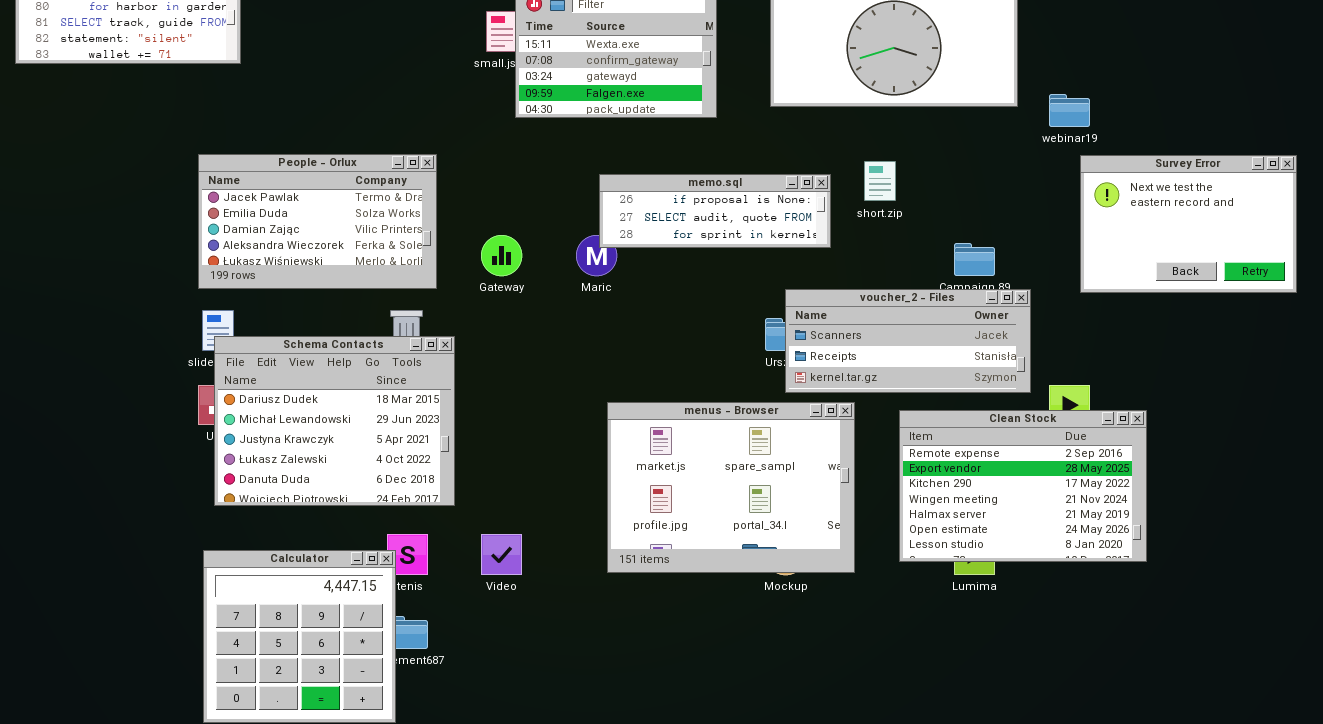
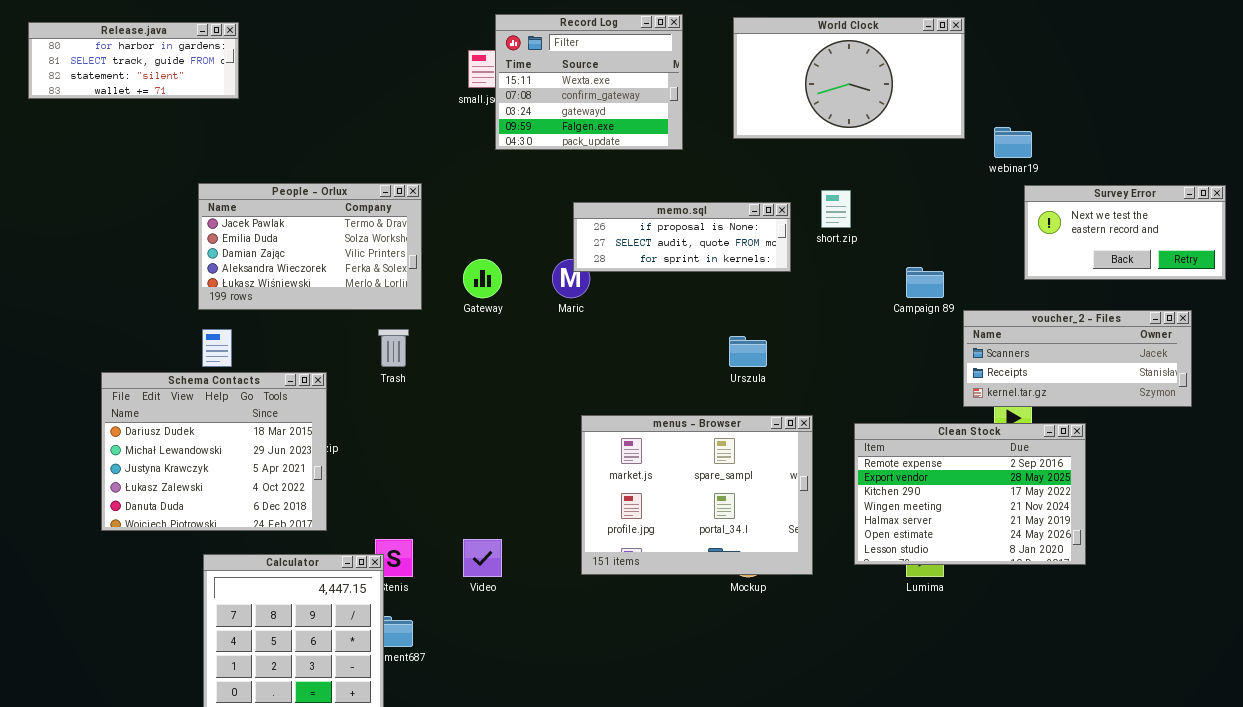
Survey Error: [1080,155,1297,293] -> [1024,185,1226,280], resized
voucher_2 - Files: [785,289,1031,393] -> [963,310,1192,407], moved
Schema Contacts: [214,336,455,506] -> [101,372,327,531], moved

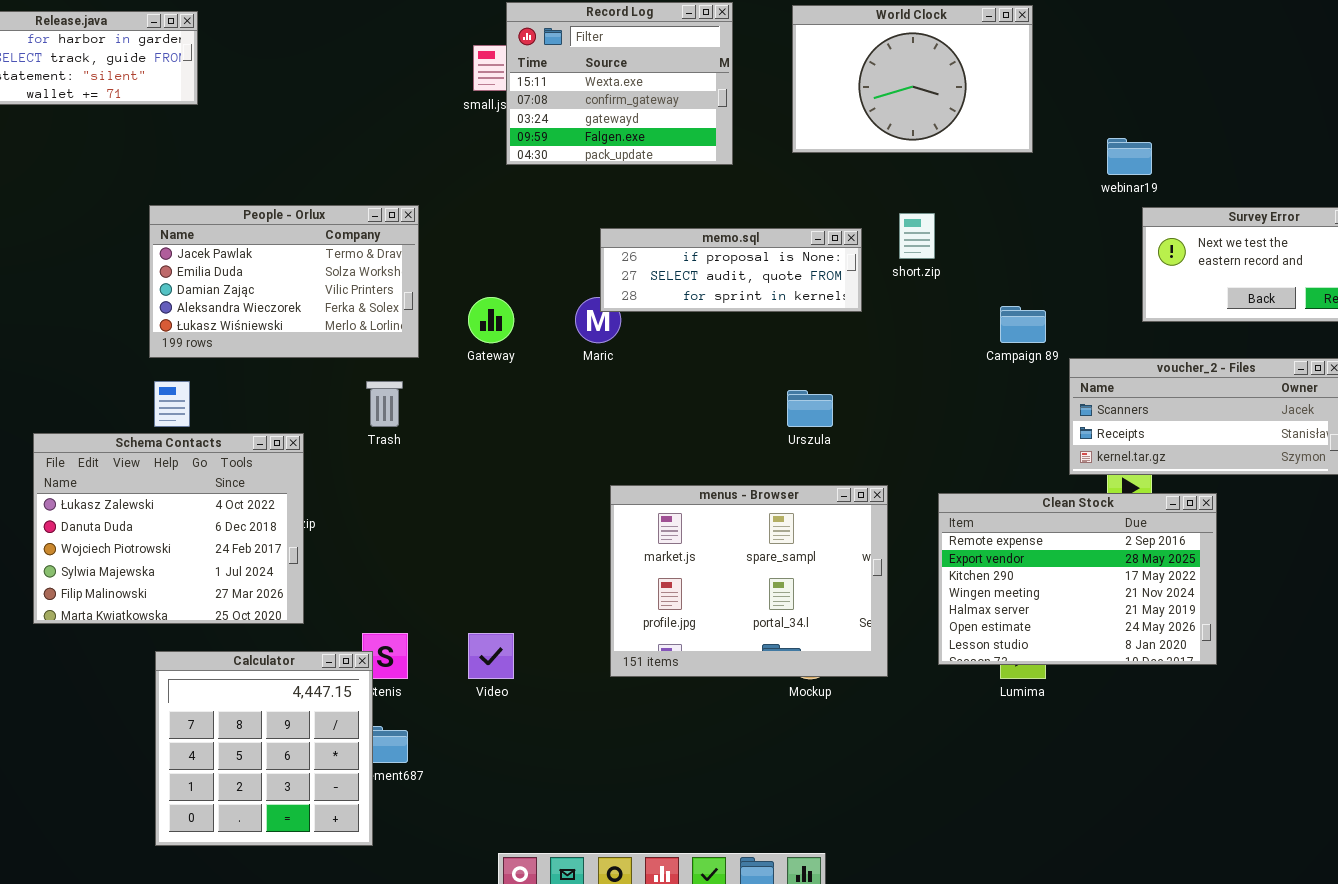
World Clock: [733,17,965,139] -> [792,5,1033,153], resized
Schema Contacts: [101,372,327,531] -> [33,433,304,624], scrolled down 3 rows

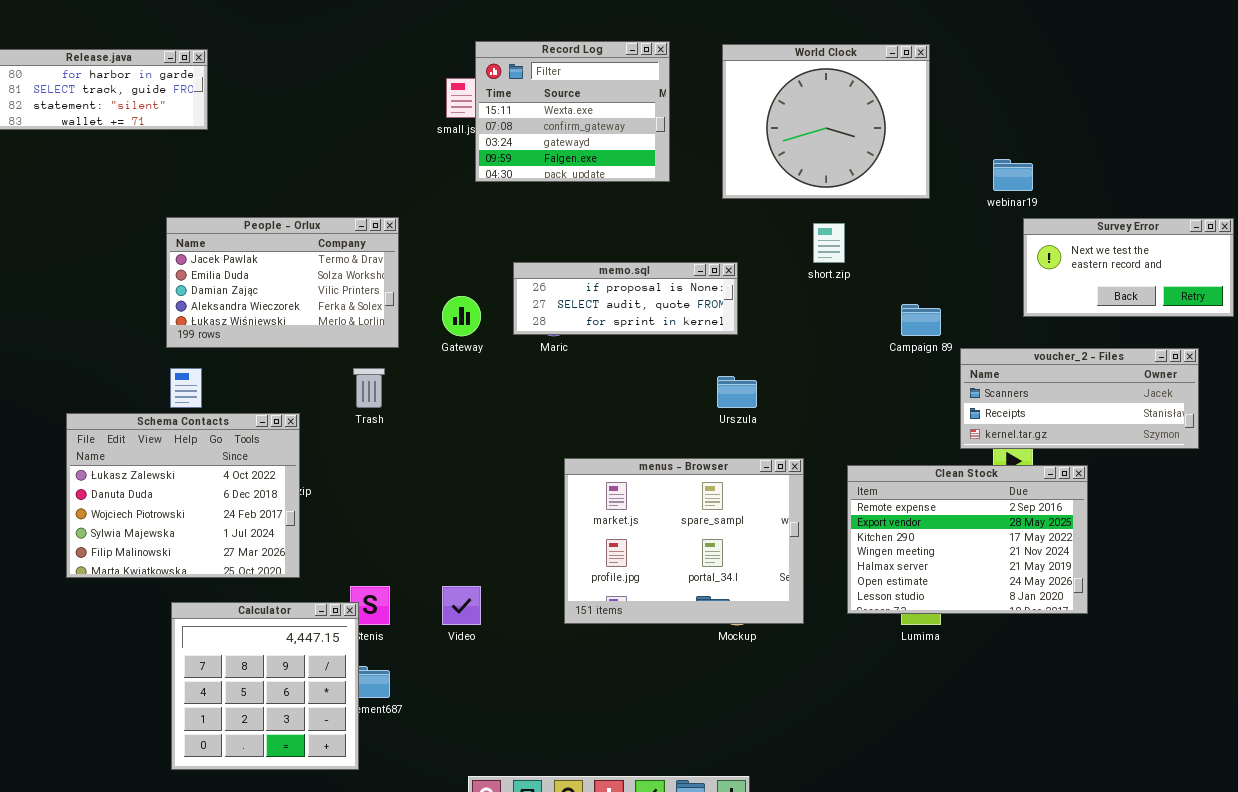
World Clock: [792,5,1033,153] -> [722,44,930,199], resized
memo.sql: [600,228,862,312] -> [513,262,738,335], moved

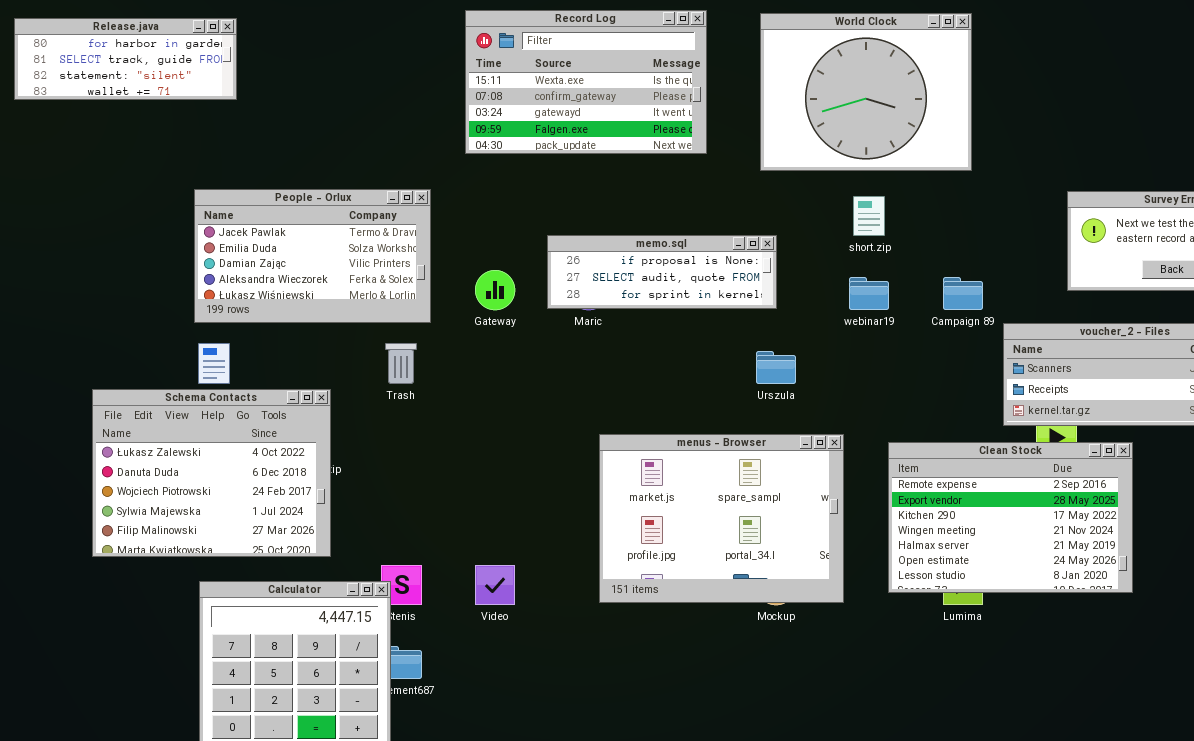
Record Log: [475,41,670,182] -> [465,10,707,154], resized
webinar19: [993,159,1033,191] -> [849,277,889,310], moved

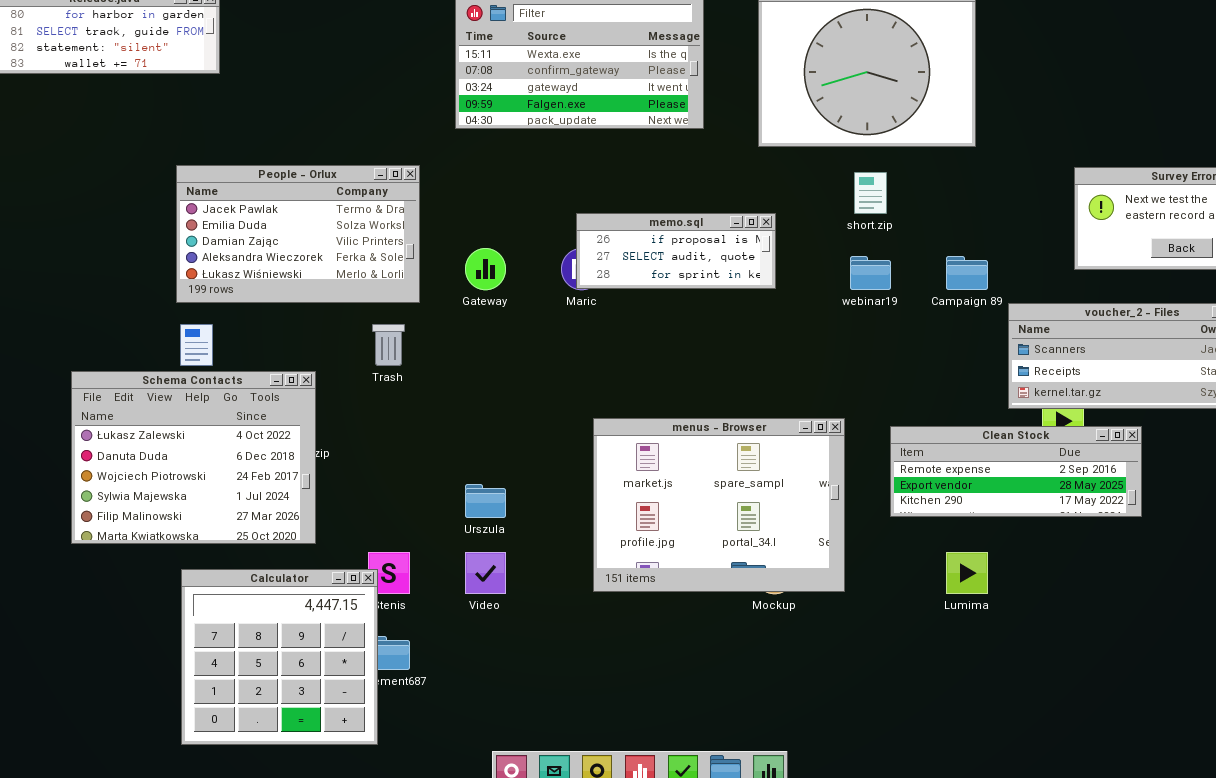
memo.sql: [547,235,777,309] -> [576,213,776,289], resized
Urszula: [756,351,796,384] -> [465,484,506,518], moved
Clean Stock: [888,442,1133,593] -> [890,426,1142,517], resized

